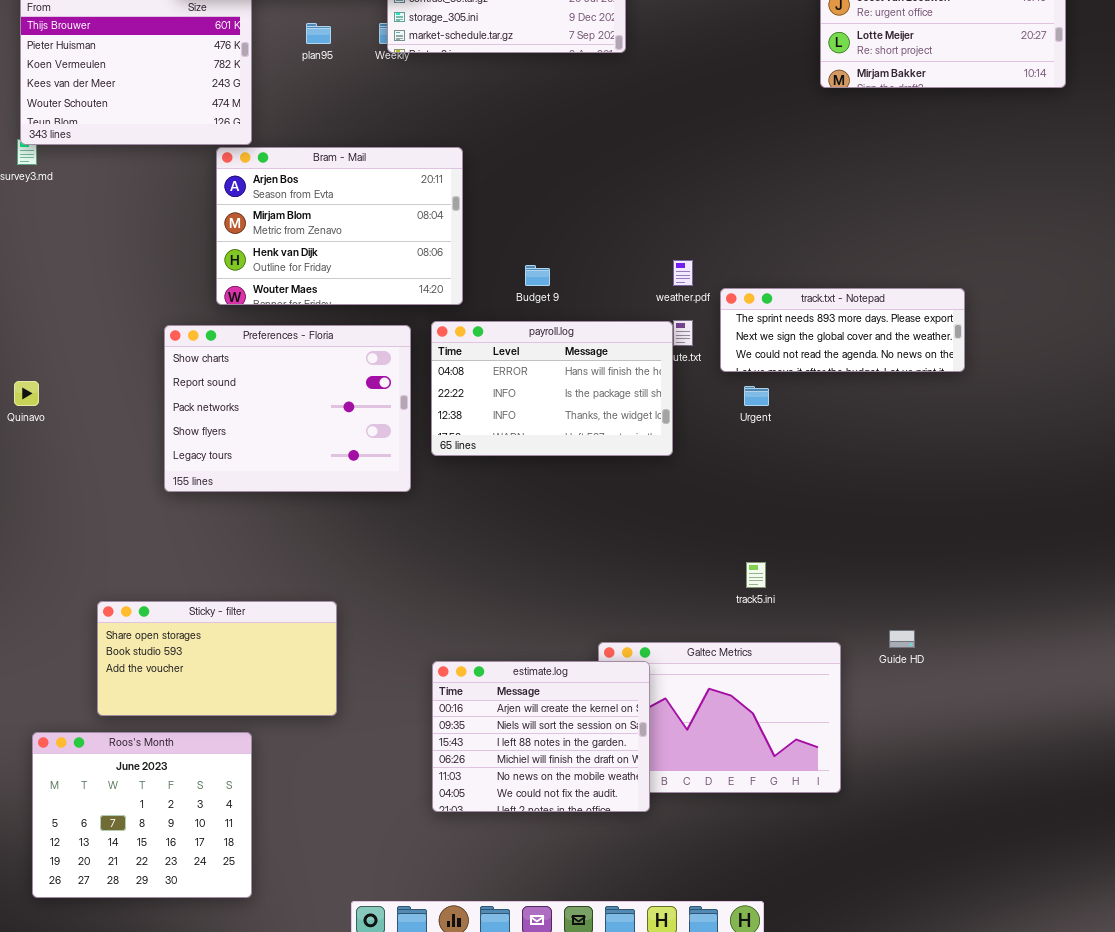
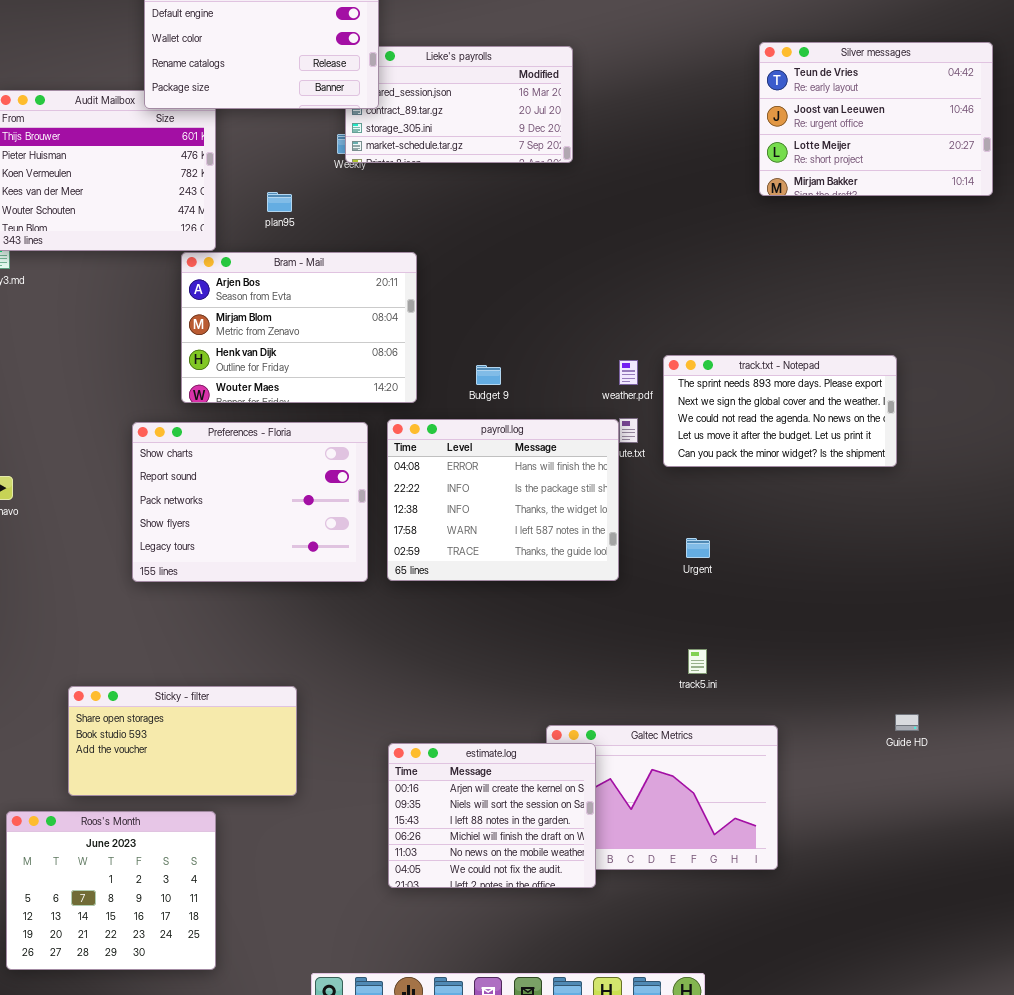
plan95: [306,23,331,44] -> [267,192,292,212], moved
track.txt - Notepad: [720,288,965,372] -> [663,355,897,467], resized
payroll.log: [431,321,673,456] -> [387,419,619,581], resized
Urgent: [744,386,769,406] -> [686,538,710,558], moved
Guide HD: [889,630,915,648] -> [895,714,919,731], moved

